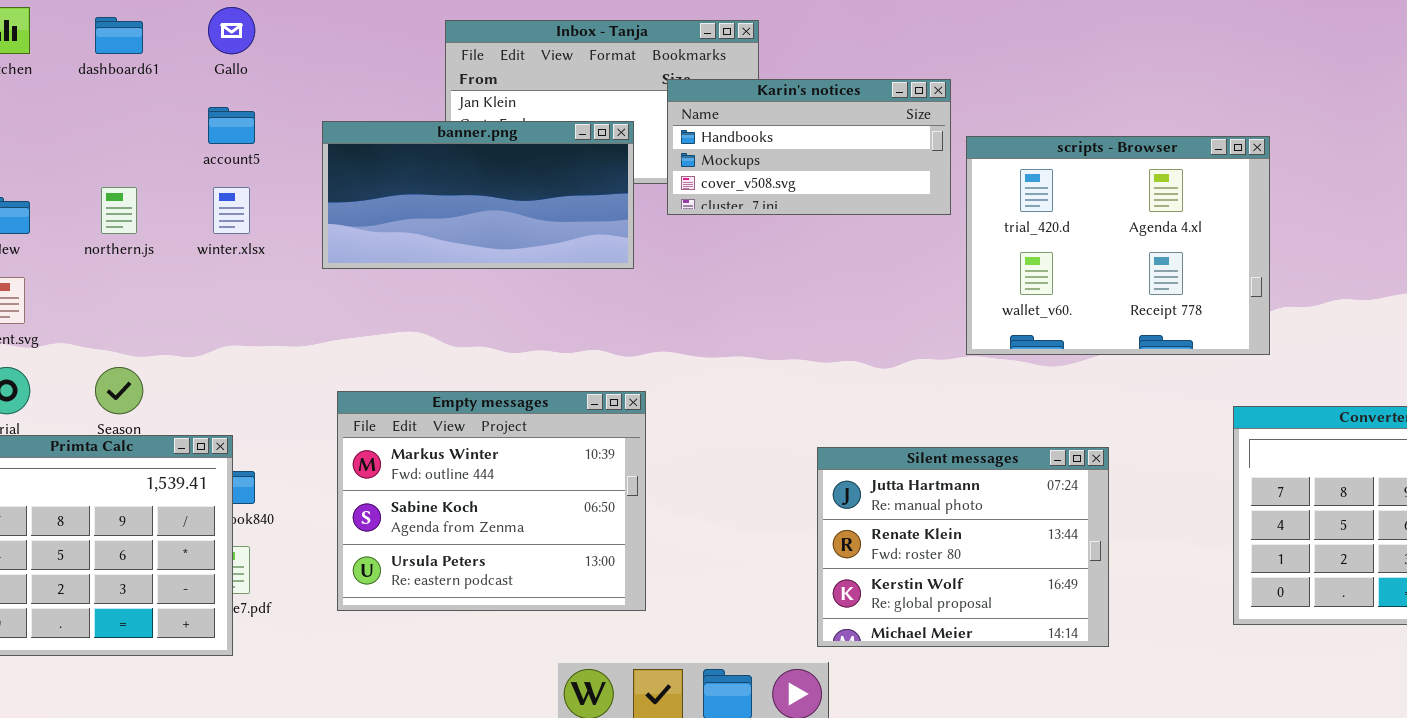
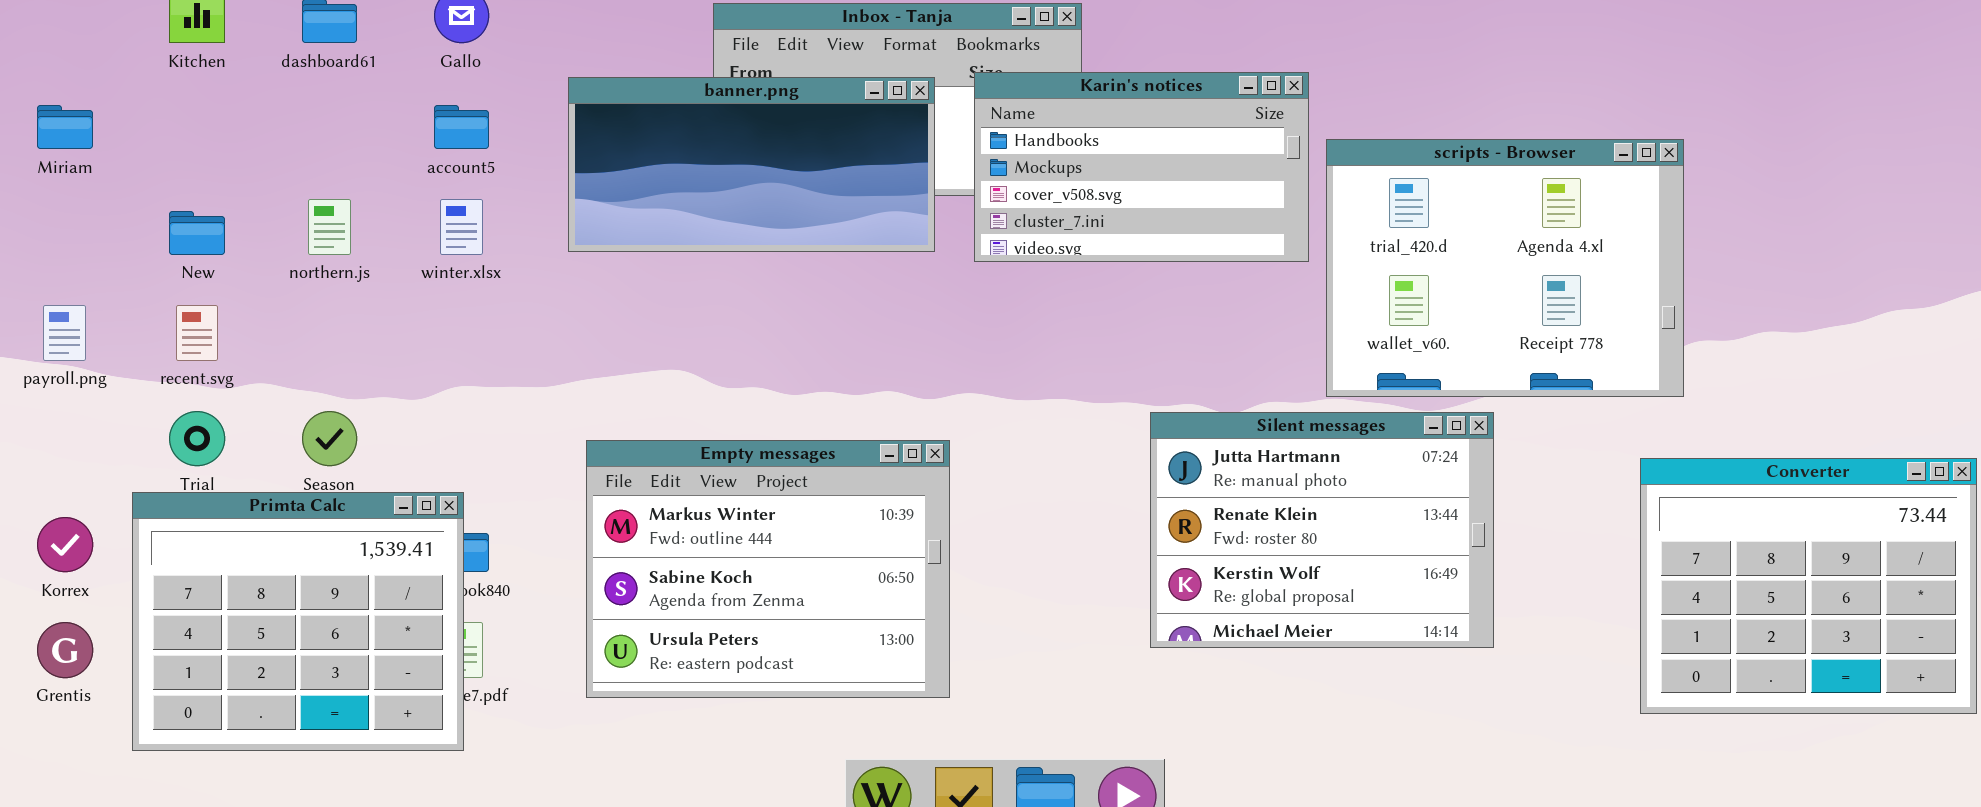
Karin's notices: [667,79,951,215] -> [974,72,1309,262], resized
banner.png: [322,121,634,269] -> [568,77,935,252], moved
Silent messages: [817,447,1109,647] -> [1150,412,1494,648], moved

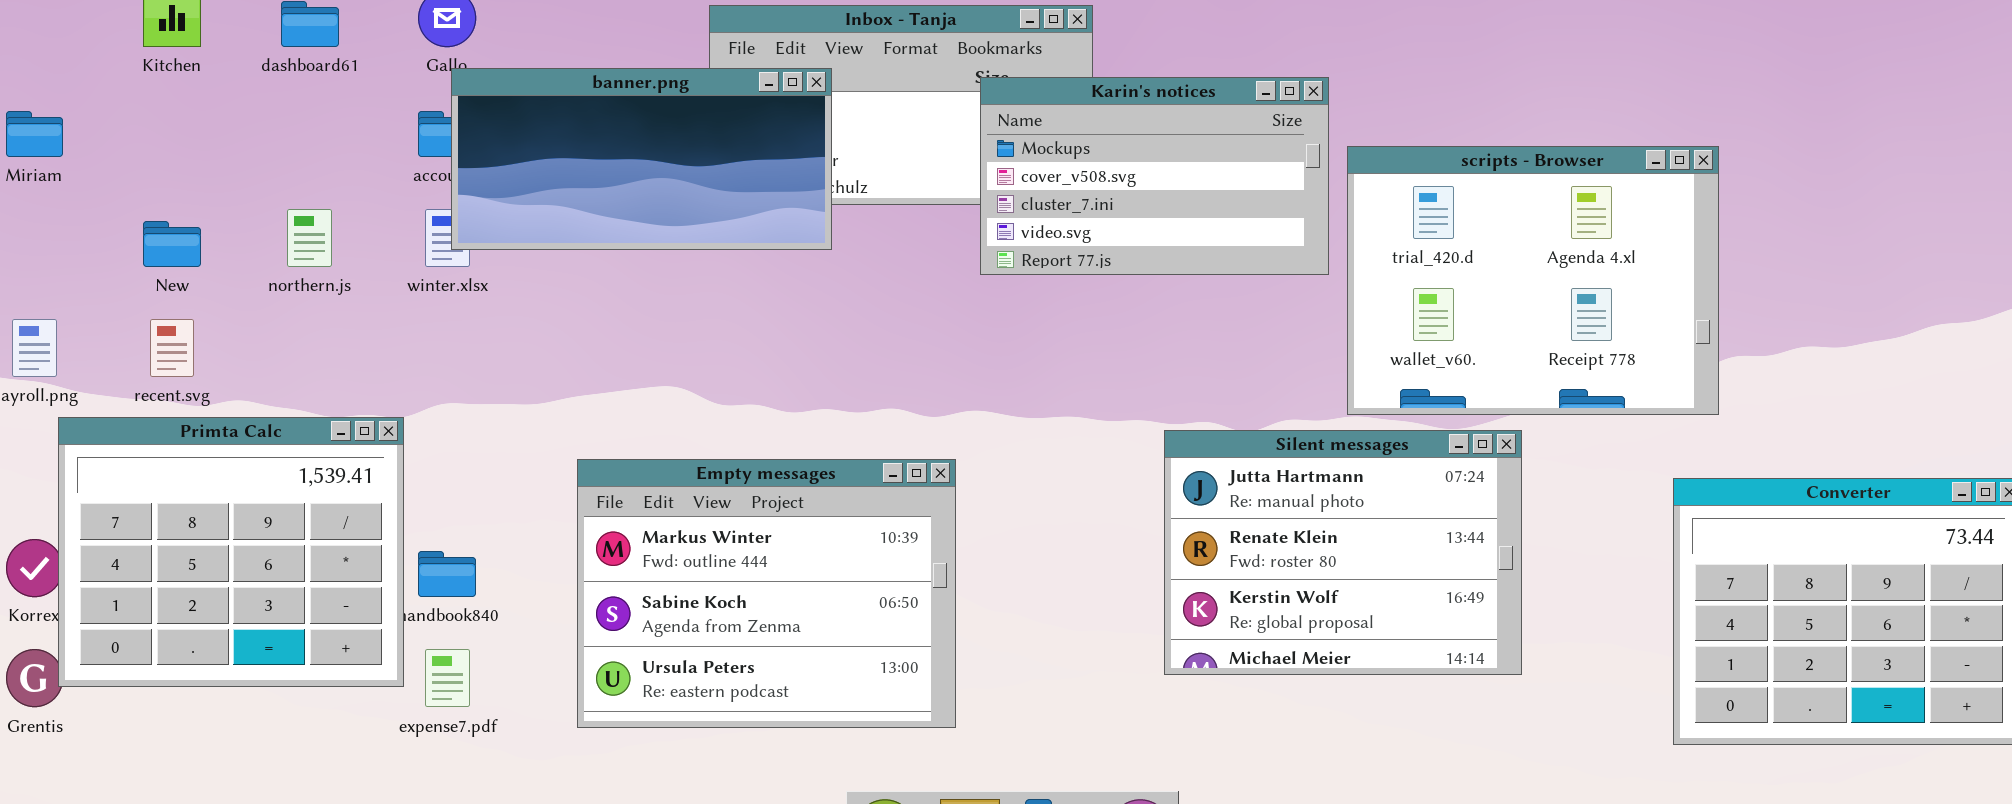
Karin's notices: [974,72,1309,262] -> [980,77,1329,275], scrolled down 1 row
banner.png: [568,77,935,252] -> [451,68,832,250], moved
Primta Calc: [132,492,464,751] -> [58,417,404,687], moved

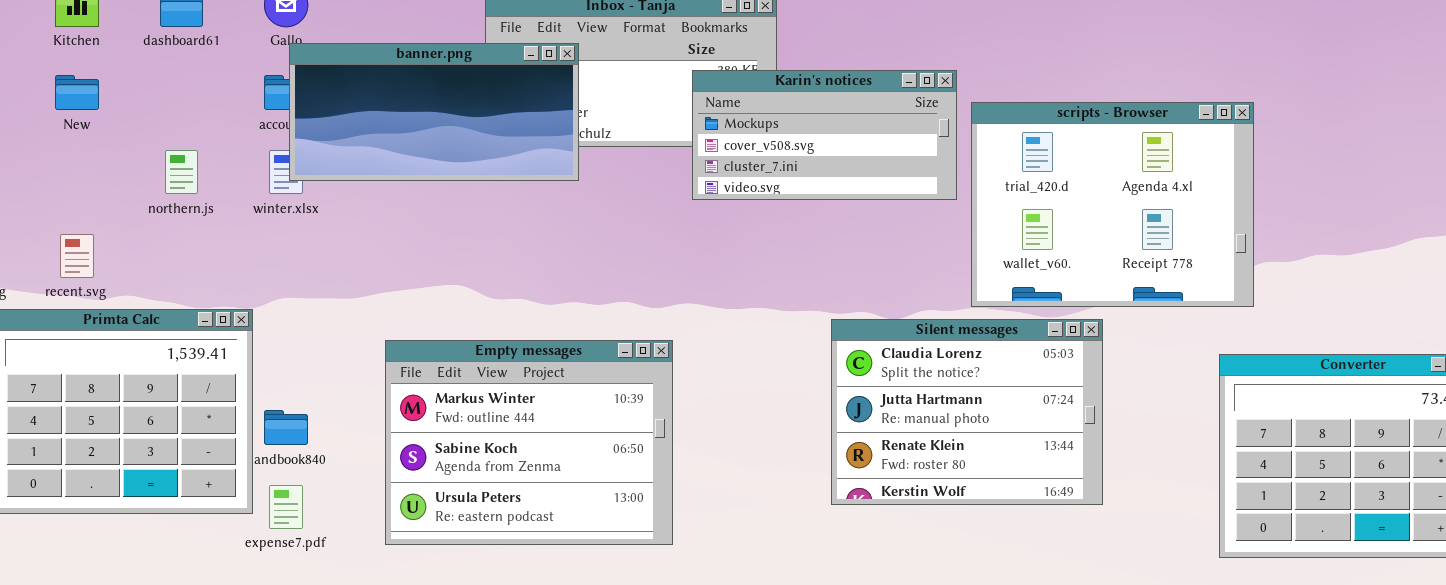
Karin's notices: [980,77,1329,275] -> [692,70,957,200], resized
New: [143,221,201,267] -> [55,75,99,110], moved
Silent messages: [1164,430,1522,675] -> [831,319,1103,505], scrolled up 1 row

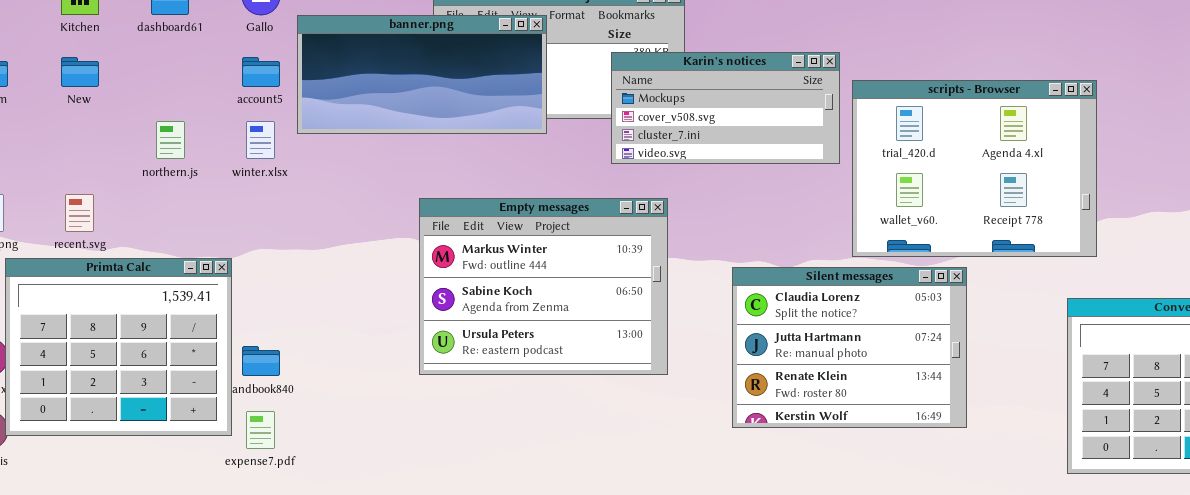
banner.png: [289,43,579,181] -> [297,15,547,134], moved
Empty messages: [385,340,673,545] -> [419,198,668,375], moved

